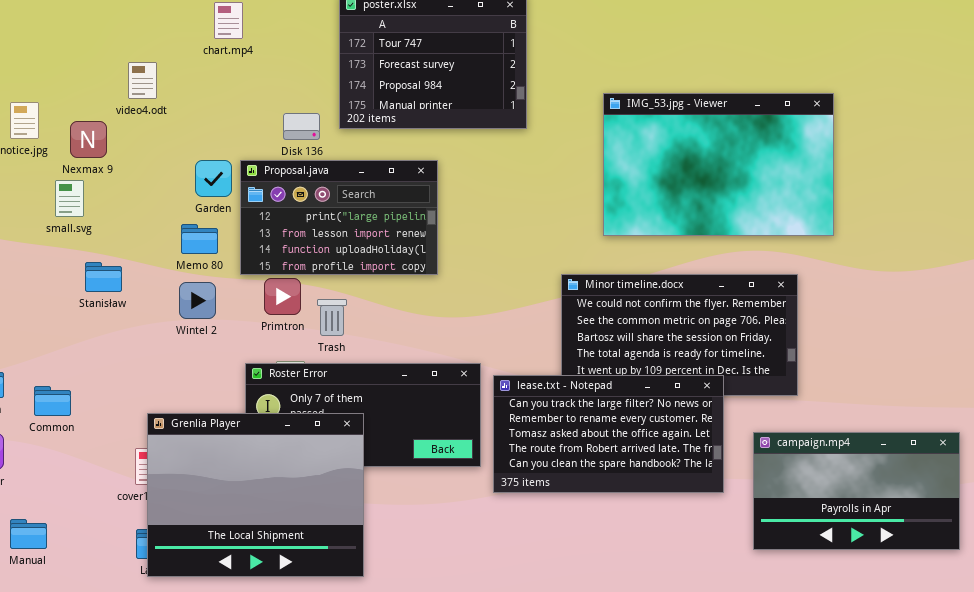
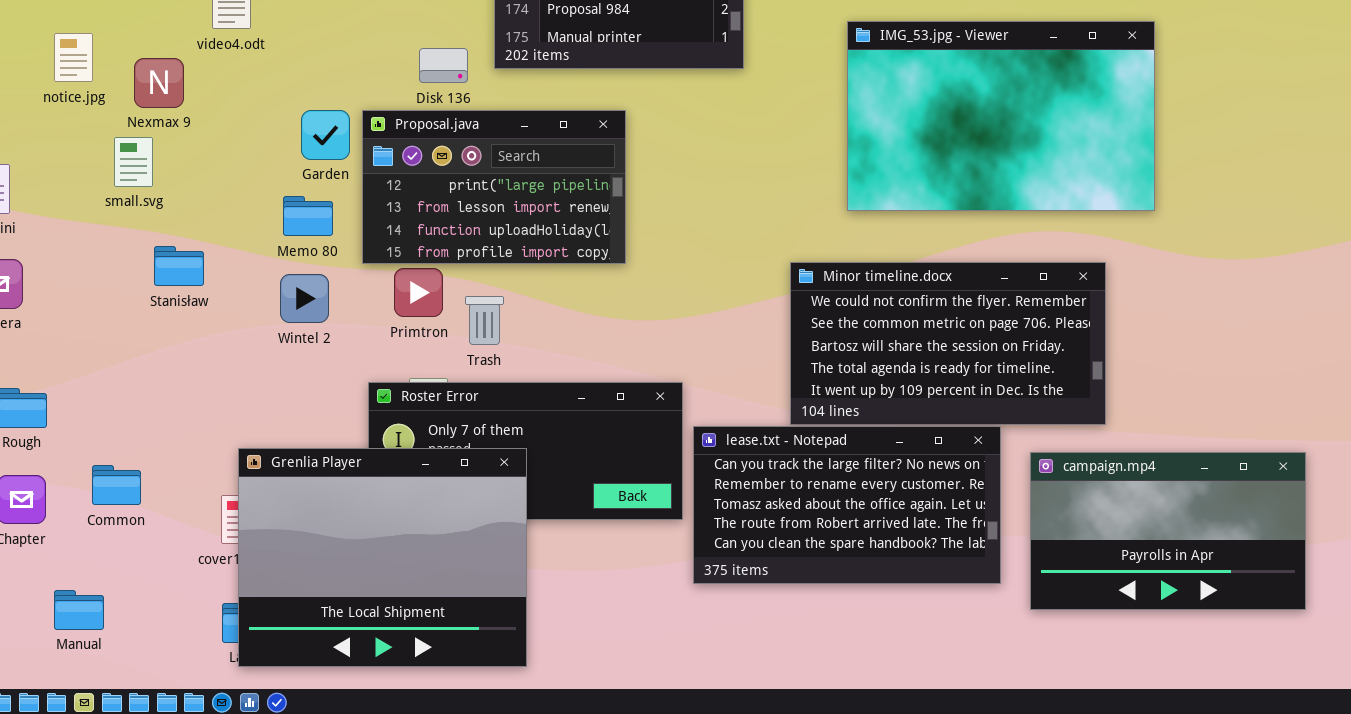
lease.txt - Notepad: [493,375,724,493] -> [693,426,1001,584], moved
Common: [34,386,71,416] -> [92,465,141,505], moved
campaign.mp4: [753,432,960,550] -> [1030,452,1306,610], moved

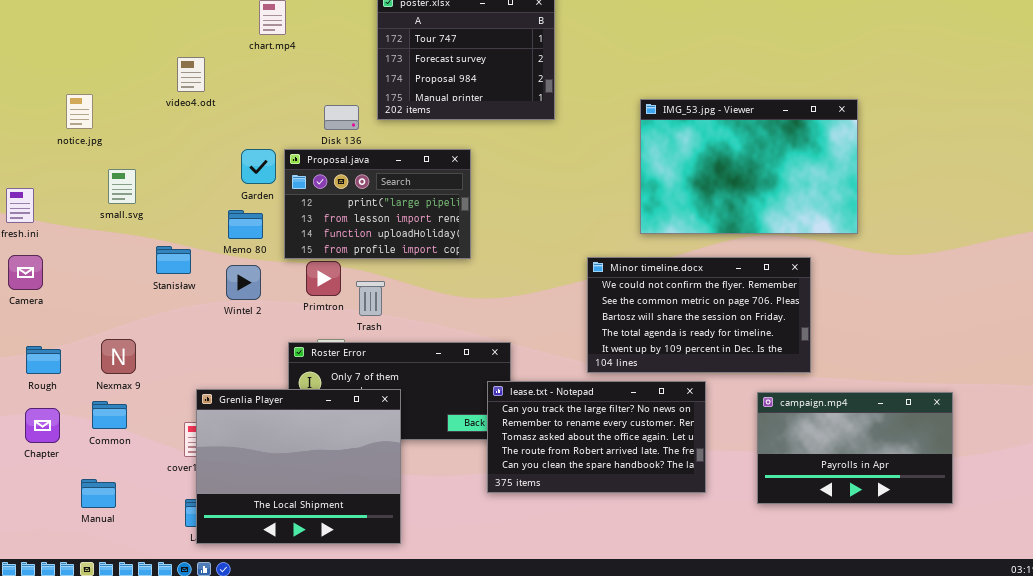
IMG_53.jpg - Viewer: [847,21,1155,211] -> [640,99,858,234], moved
Nexmax 9: [134,58,184,108] -> [101,339,136,374], moved
Stanisław: [154,246,204,286] -> [156,246,191,274], moved
lease.txt - Notepad: [693,426,1001,584] -> [487,381,706,493], moved
Manual: [54,590,104,630] -> [81,479,116,508], moved

